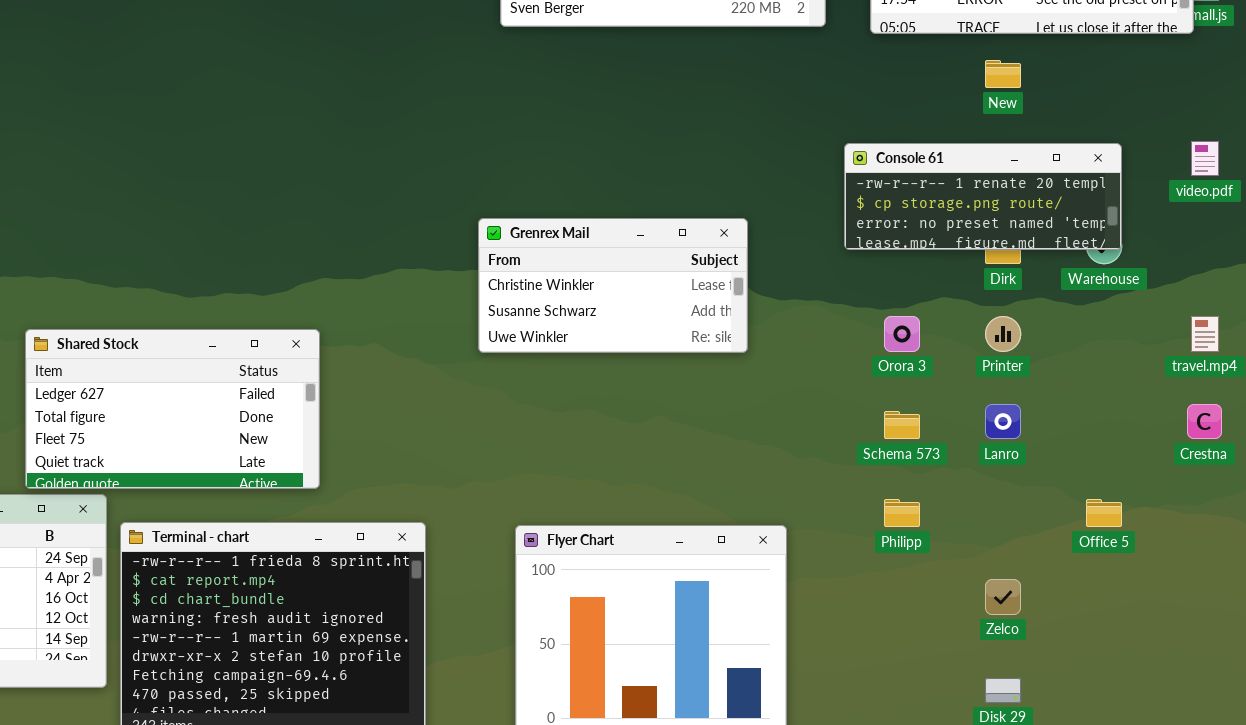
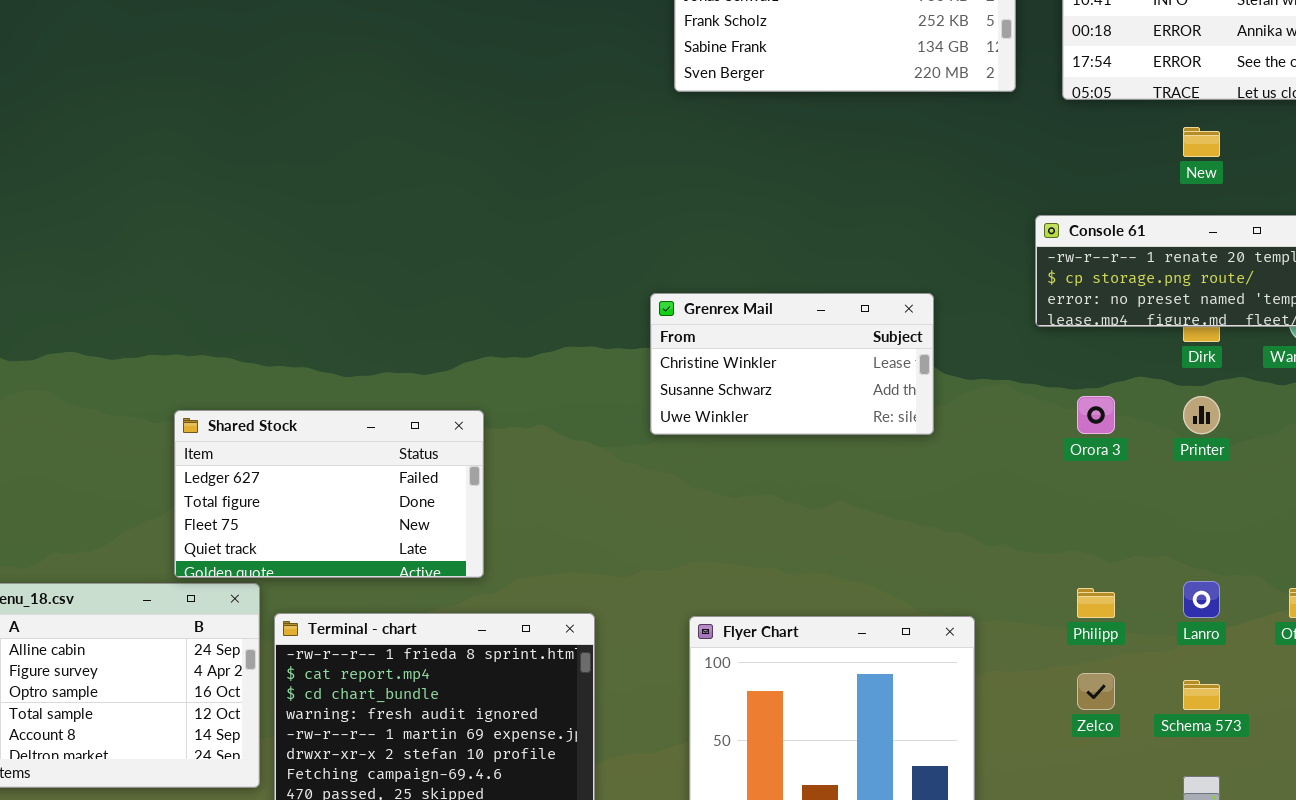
Lanro: [985,404,1021,439] -> [1183,581,1220,618], moved
Schema 573: [884,411,920,439] -> [1183,680,1220,710], moved
Zelco: [985,579,1021,615] -> [1077,673,1115,710], moved

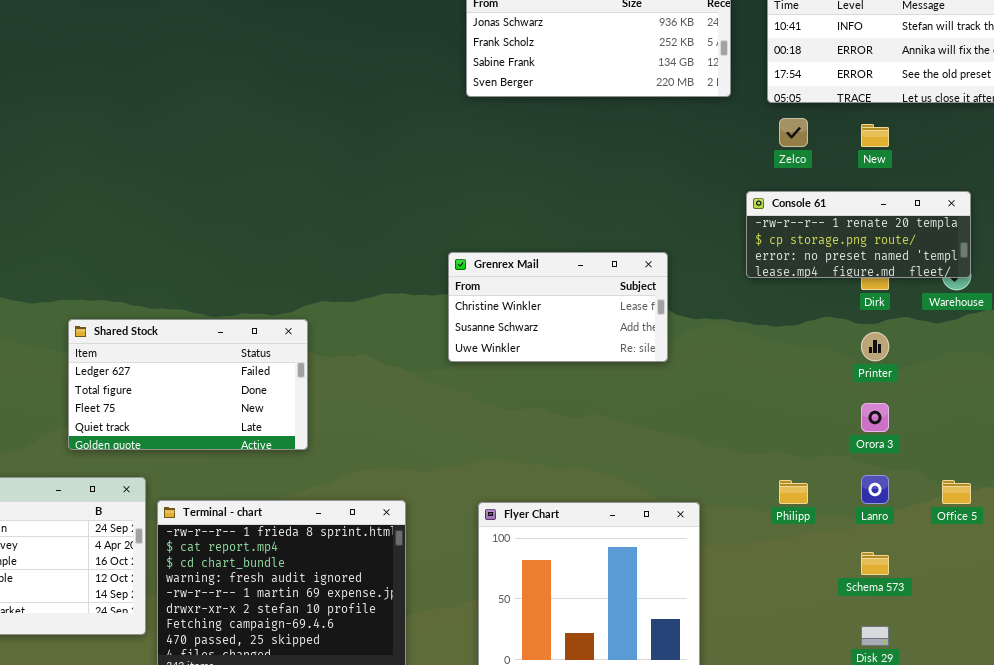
Orora 3: [1077,396,1115,434] -> [861,403,889,432], moved
Shared Stock: [174,410,484,578] -> [68,319,308,450], moved
Zelco: [1077,673,1115,710] -> [779,118,808,147], moved

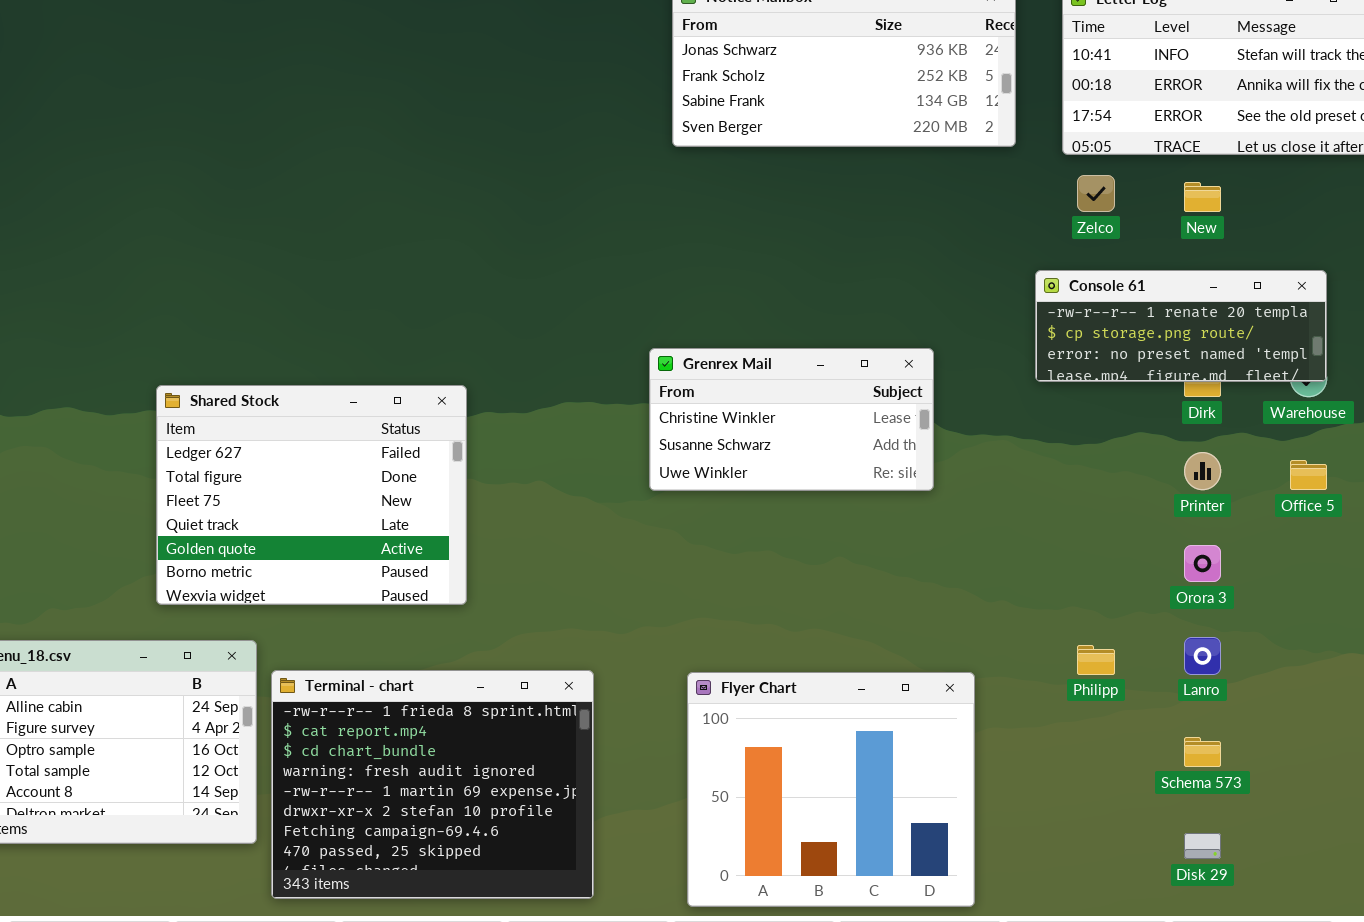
Shared Stock: [68,319,308,450] -> [156,385,467,605], resized
Office 5: [942,480,971,504] -> [1290,460,1327,490], moved

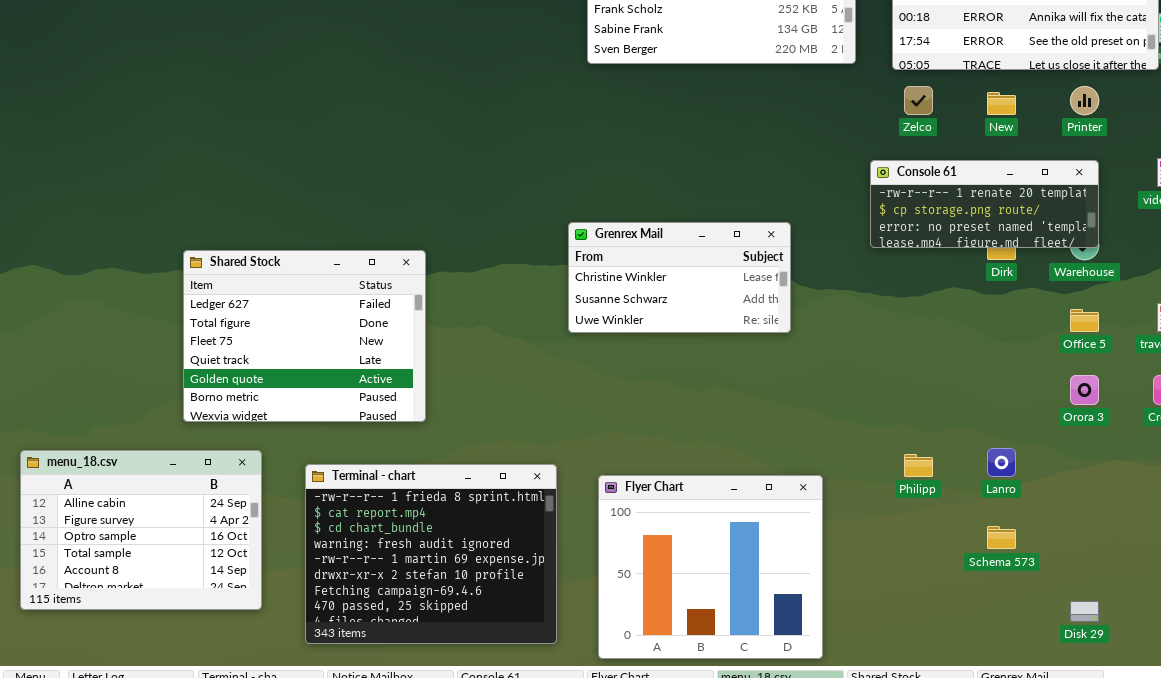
Printer: [1184,452,1221,490] -> [1070,86,1099,115], moved
Orora 3: [1184,545,1221,582] -> [1070,375,1099,405], moved
Terminal - chart: [271,670,594,899] -> [305,464,557,644], moved
Disk 29: [1184,833,1221,859] -> [1070,601,1099,622], moved

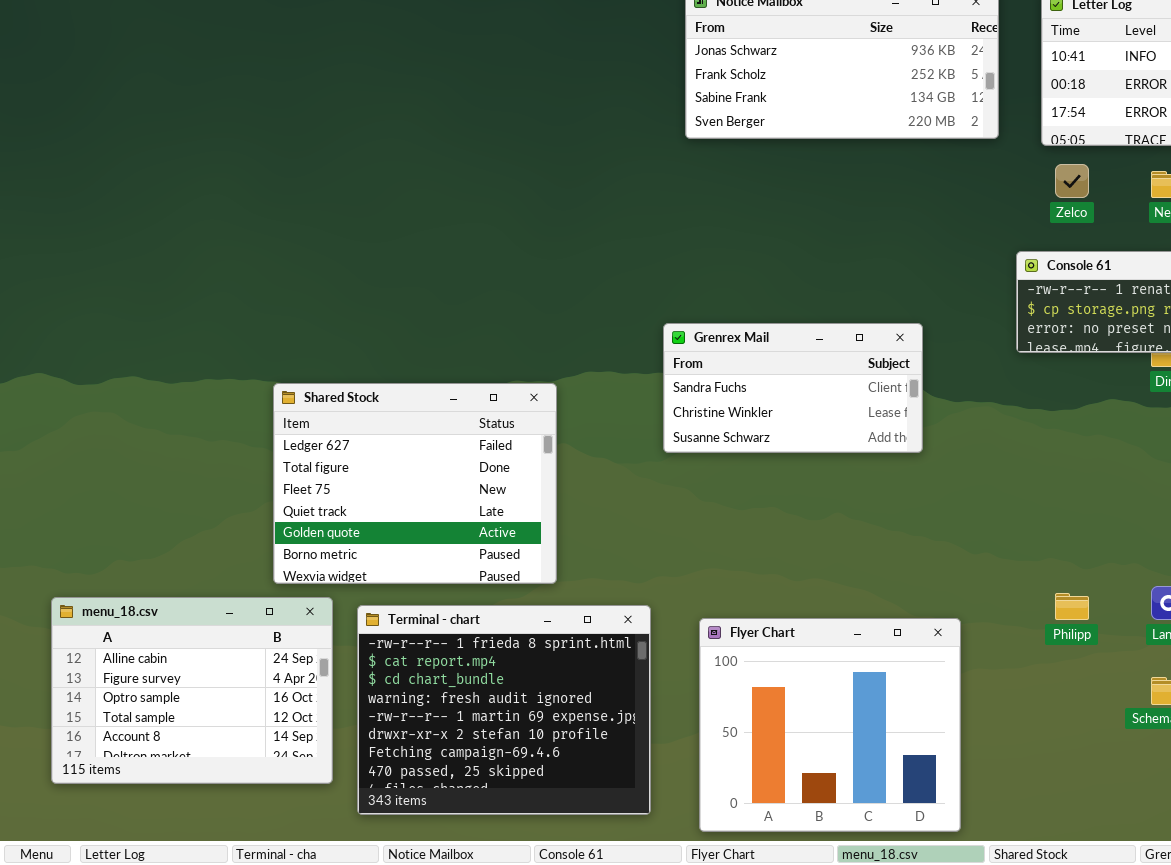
Grenrex Mail: [568,222,791,333] -> [663,323,923,453], scrolled up 1 row
Shared Stock: [183,250,426,422] -> [273,383,557,584], moved
menu_18.csv: [20,450,262,610] -> [51,597,333,784], moved

